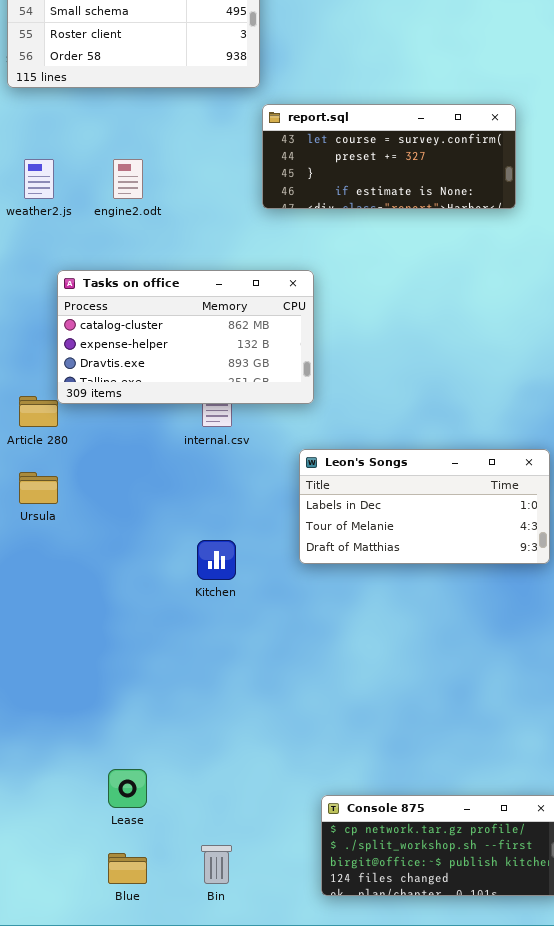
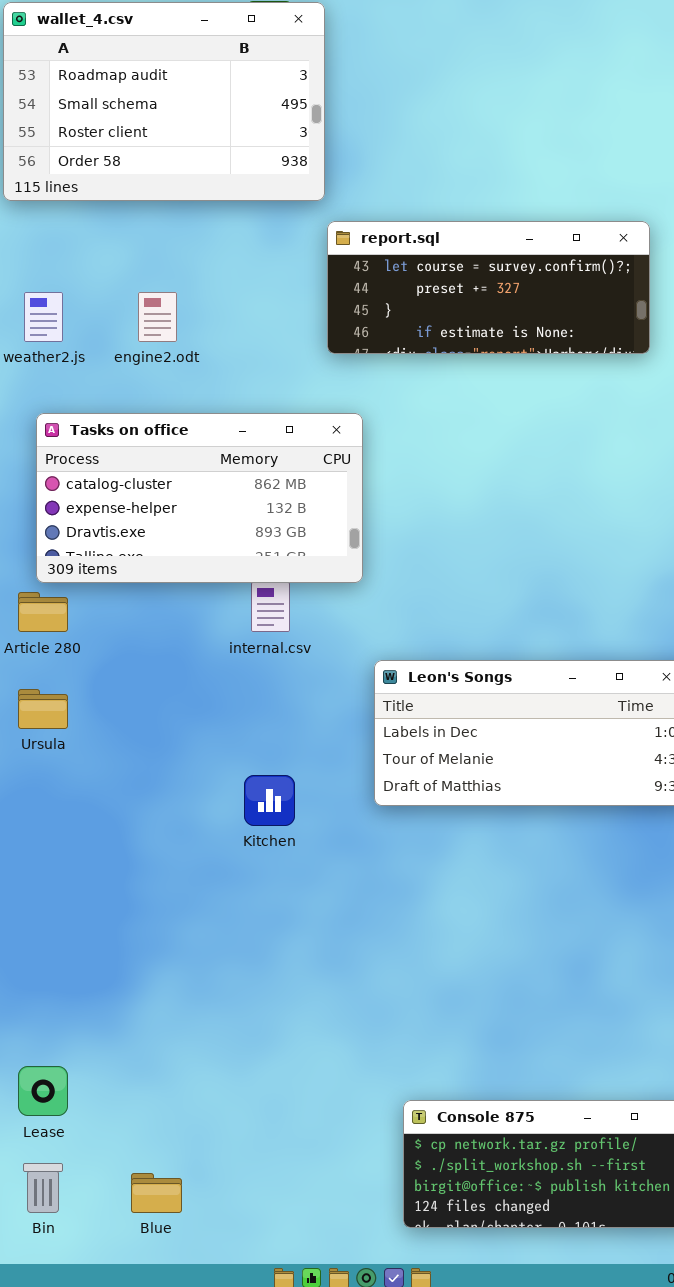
Tasks on office: [57,270,314,404] -> [36,413,363,583], moved
Lease: [108,769,147,808] -> [18,1066,68,1116], moved
Bin: [201,845,232,884] -> [23,1163,63,1213], moved

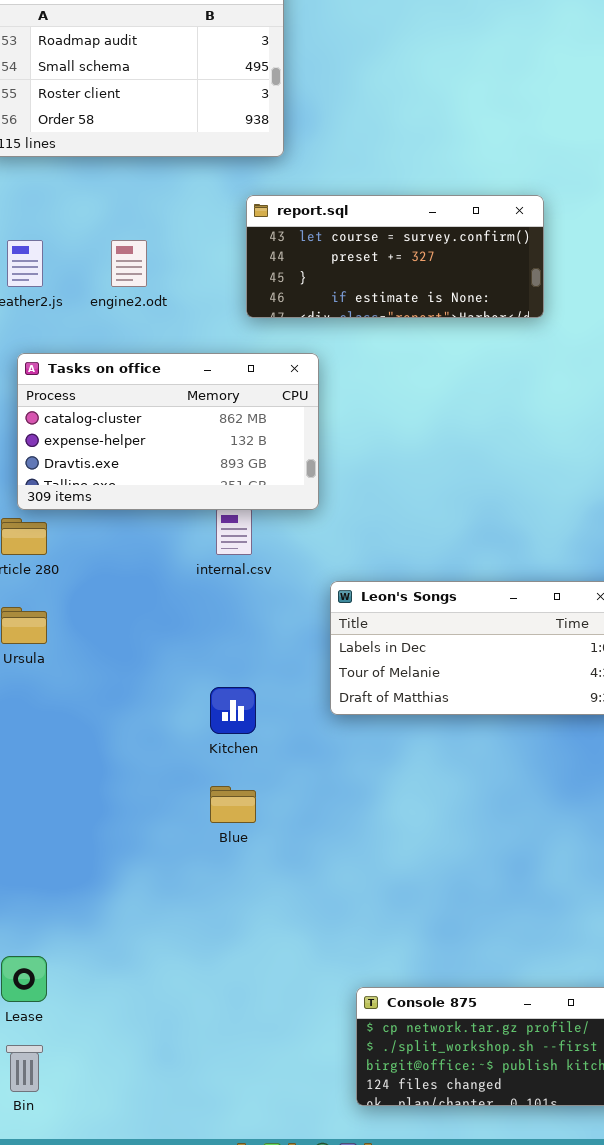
report.sql: [327,221,650,354] -> [246,195,544,318], moved
Blue: [131,1173,182,1213] -> [210,786,256,823], moved

